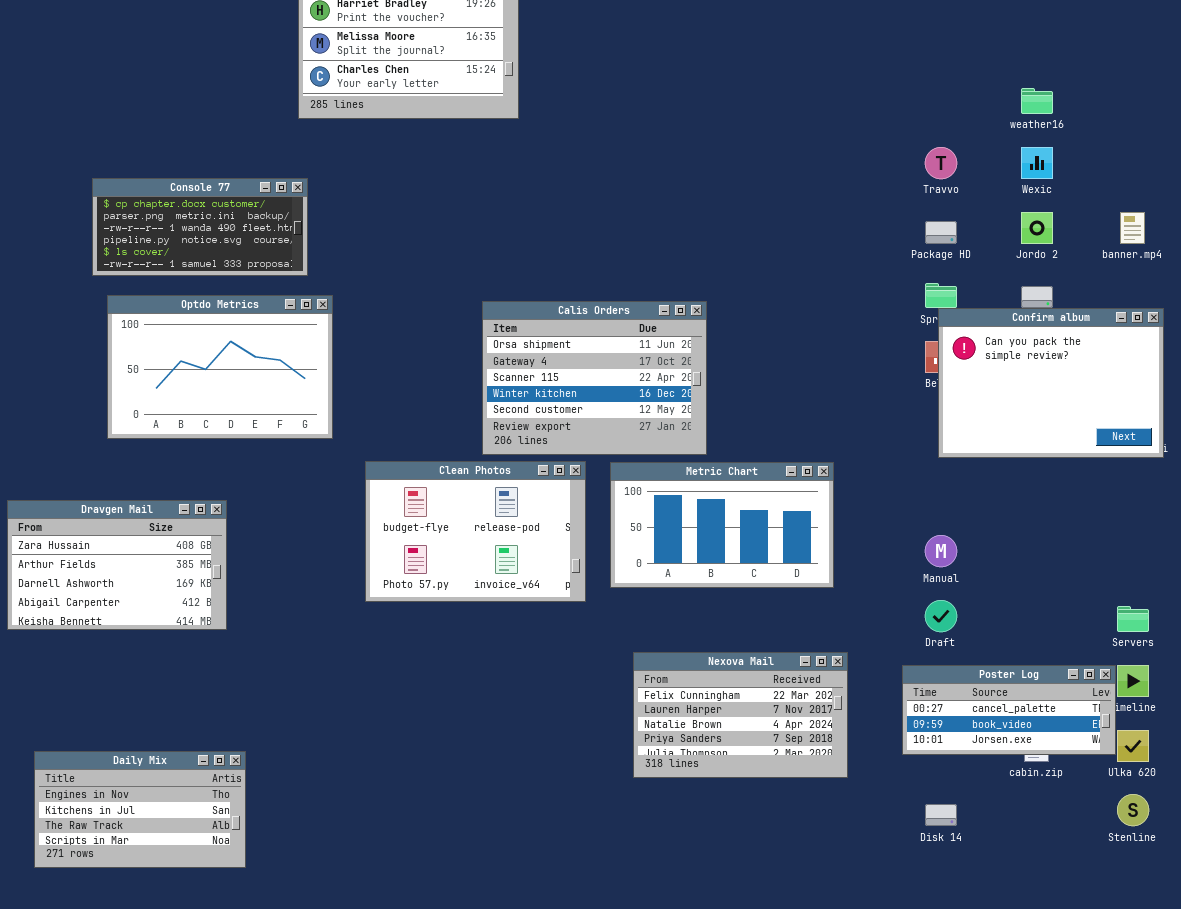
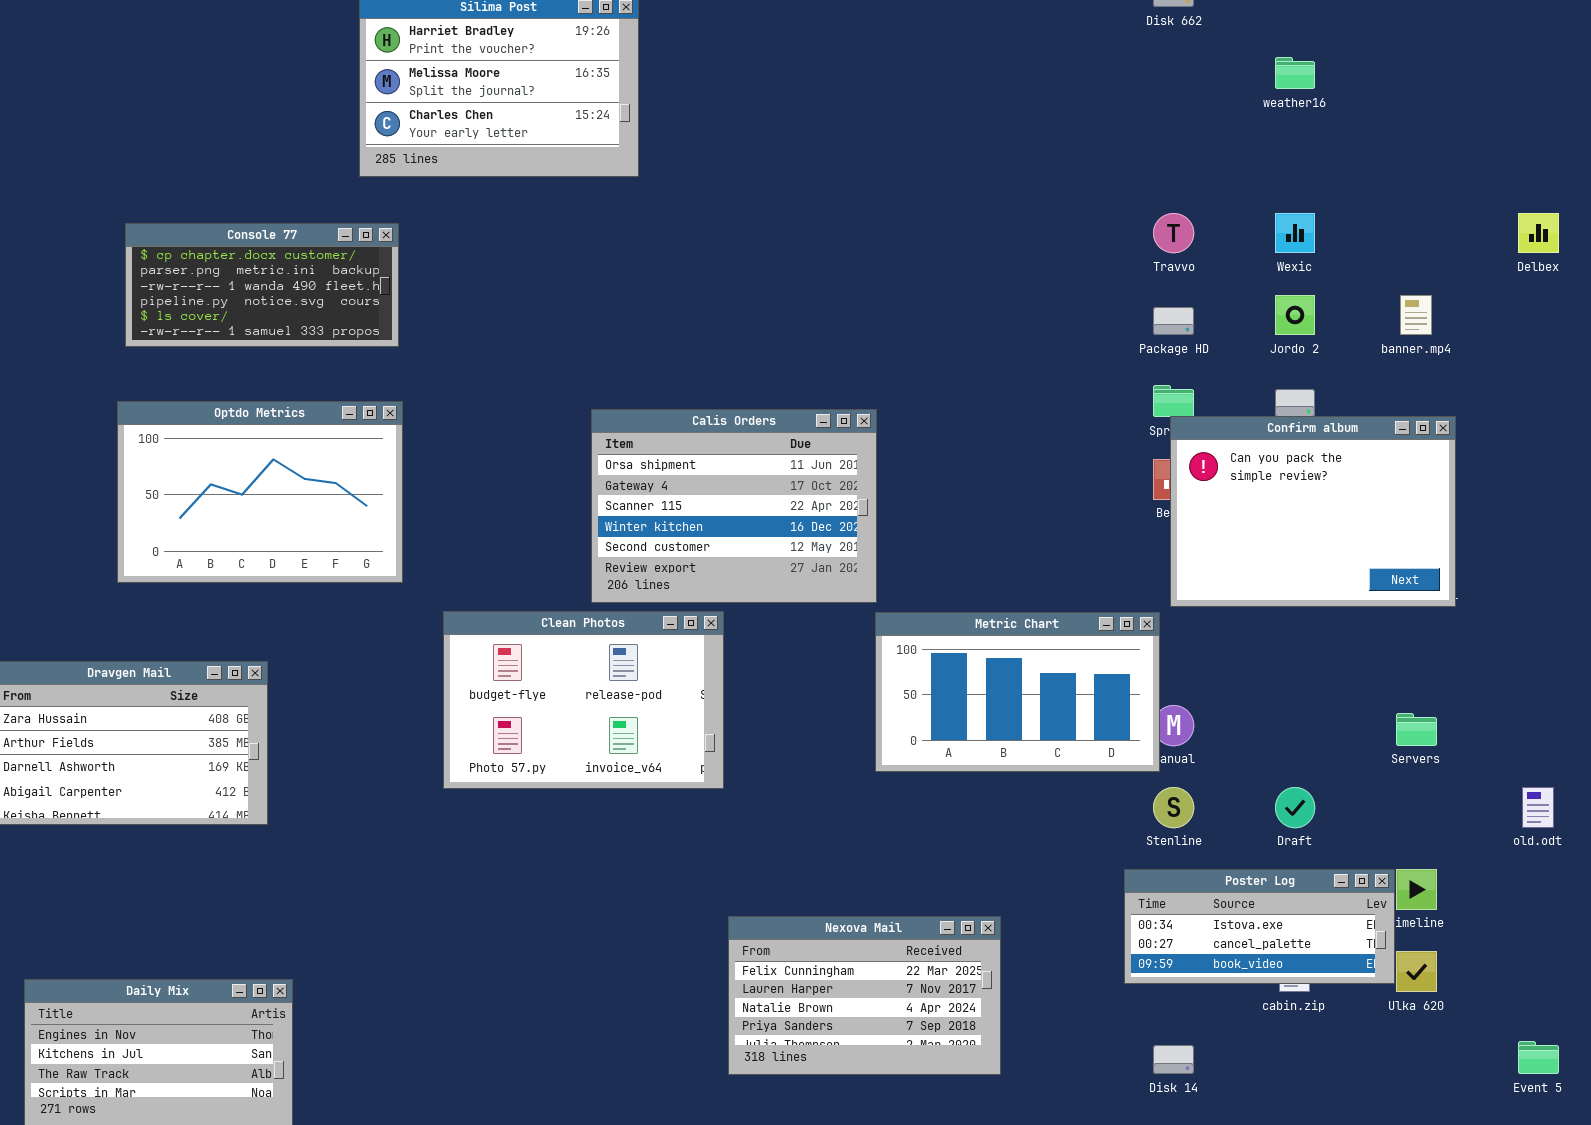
weather16: [1021,88,1053,114] -> [1275,57,1315,89], moved
Console 77: [92,178,308,276] -> [125,223,399,347], moved
Metric Chart: [610,462,834,588] -> [875,612,1160,772], moved
Draft: [925,600,957,632] -> [1275,787,1315,828], moved
Servers: [1117,606,1149,632] -> [1396,713,1437,746], moved
Nexova Mail: [633,652,848,778] -> [728,916,1001,1075], moved
Poster Log: [902,665,1116,755] -> [1124,869,1395,984], scrolled up 1 row
Stenline: [1117,794,1149,826] -> [1153,787,1194,828], moved

